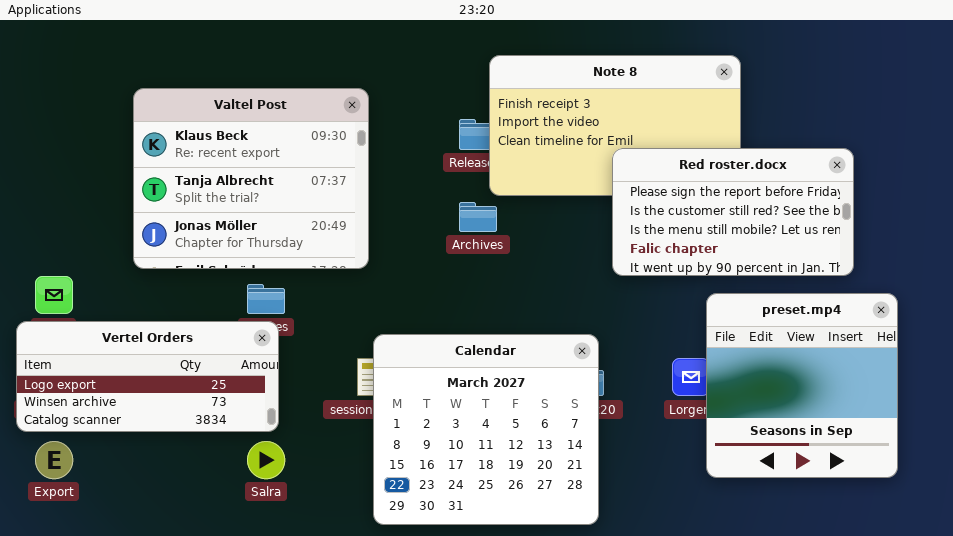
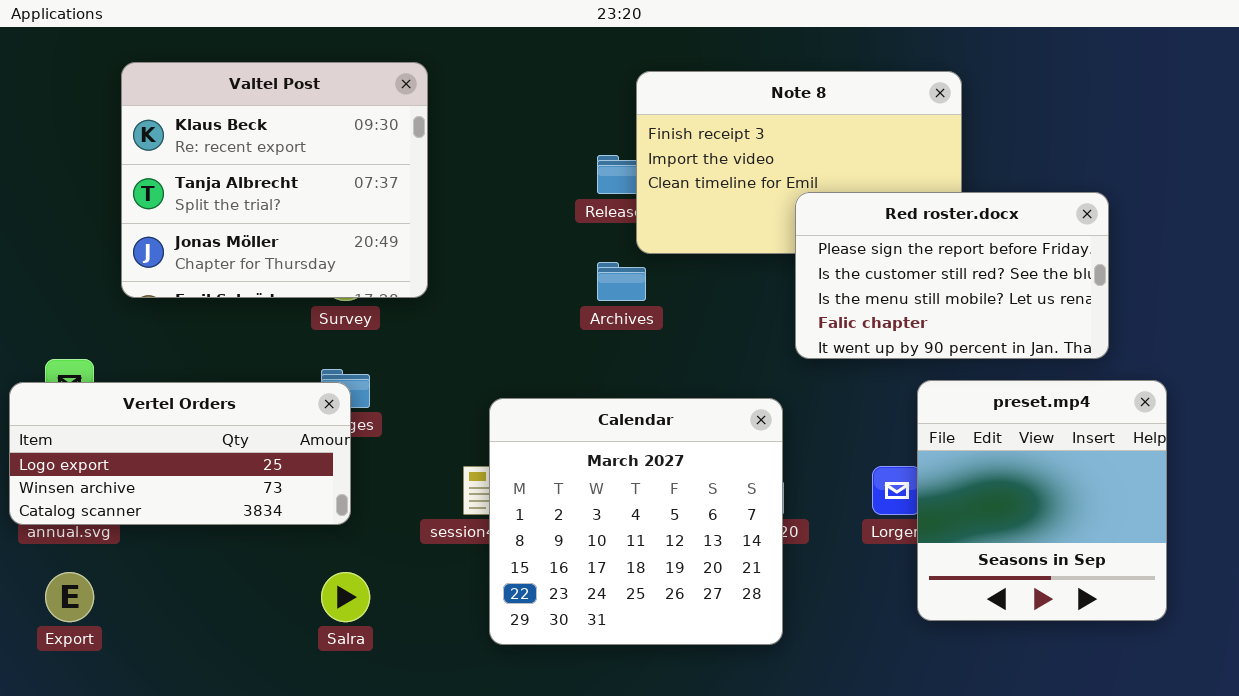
Valtel Post: [133,88,369,269] -> [121,62,428,298], moved
Vertel Orders: [16,321,279,432] -> [9,382,351,525], moved
Calendar: [373,334,599,525] -> [489,398,783,645], moved

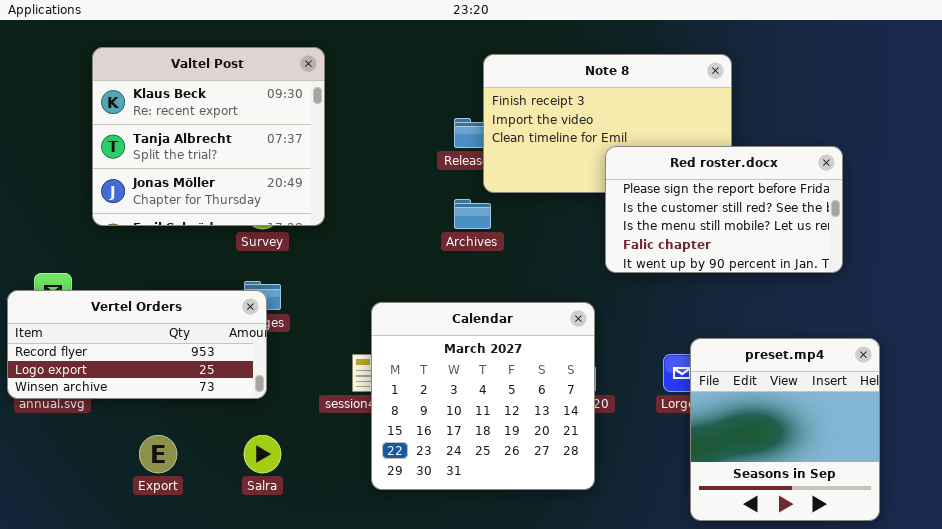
preset.mp4: [917,380,1167,621] -> [690,338,880,521], moved
Vertel Orders: [9,382,351,525] -> [7,290,267,399], scrolled up 1 row
Export: [45,572,94,622] -> [139,435,177,473], moved

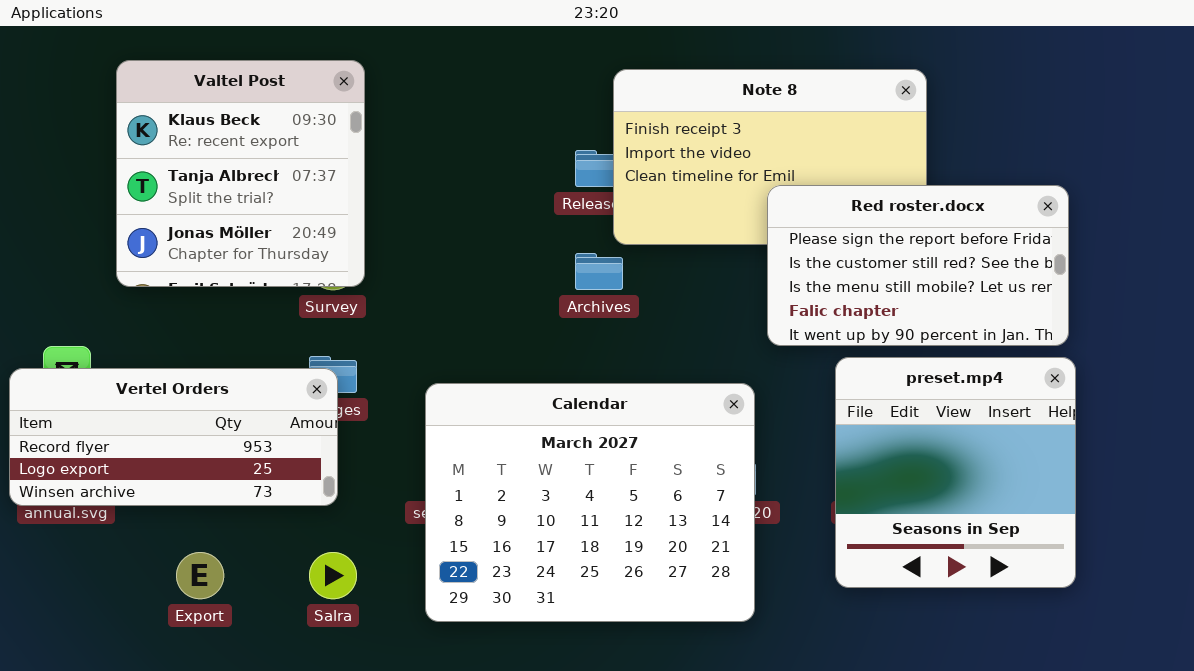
Valtel Post: [92,47,325,226] -> [116,60,365,287], resized
Calendar: [371,302,595,490] -> [425,383,755,622], resized
preset.mp4: [690,338,880,521] -> [835,357,1076,588], moved

